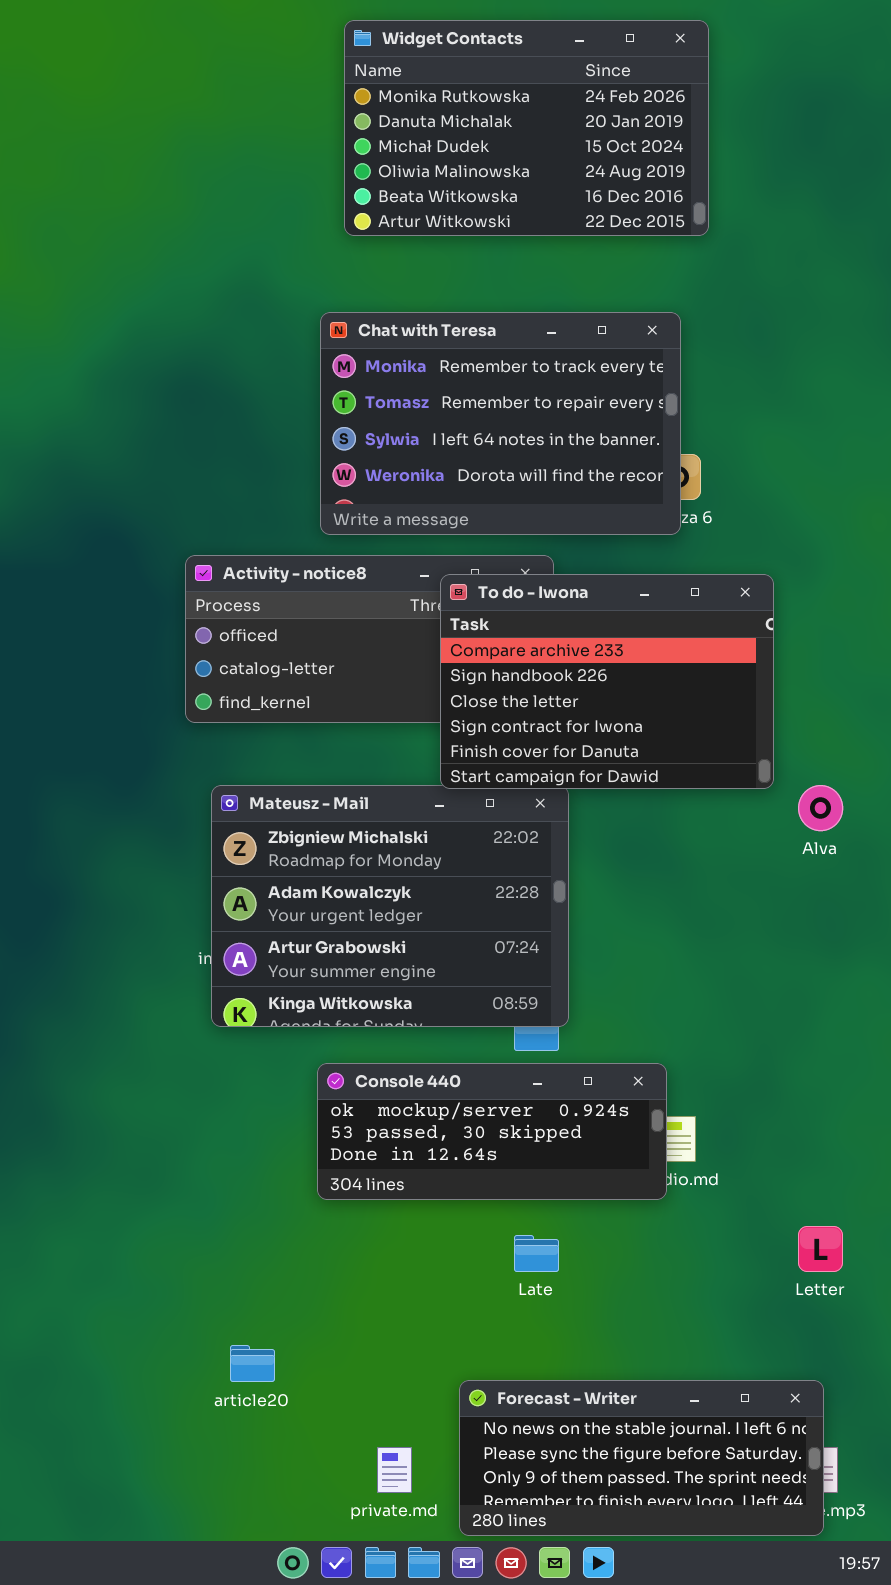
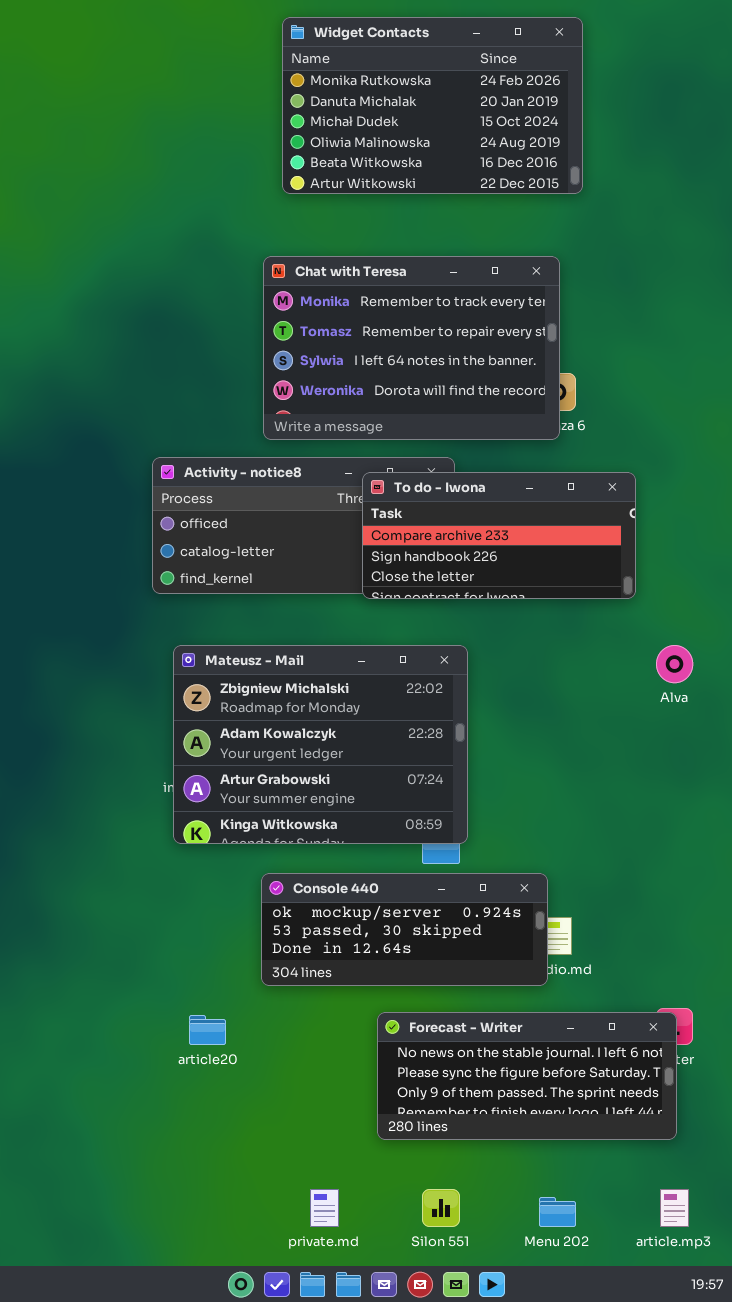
To do - Iwona: [440,574,774,789] -> [362,472,636,599], resized
article20: [230,1345,275,1382] -> [189,1015,226,1045], moved
Forecast - Writer: [459,1380,824,1536] -> [377,1012,677,1140], moved

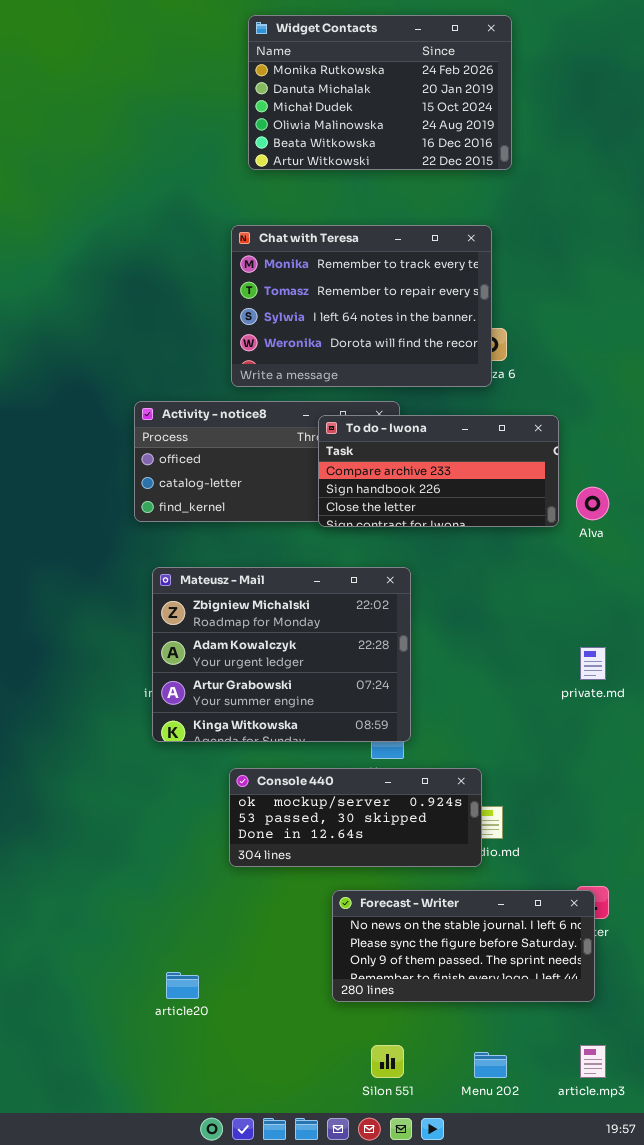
Alva: [656,645,693,683] -> [576,487,609,520], moved
article20: [189,1015,226,1045] -> [166,972,199,999], moved
private.md: [310,1189,339,1227] -> [580,647,606,680], moved

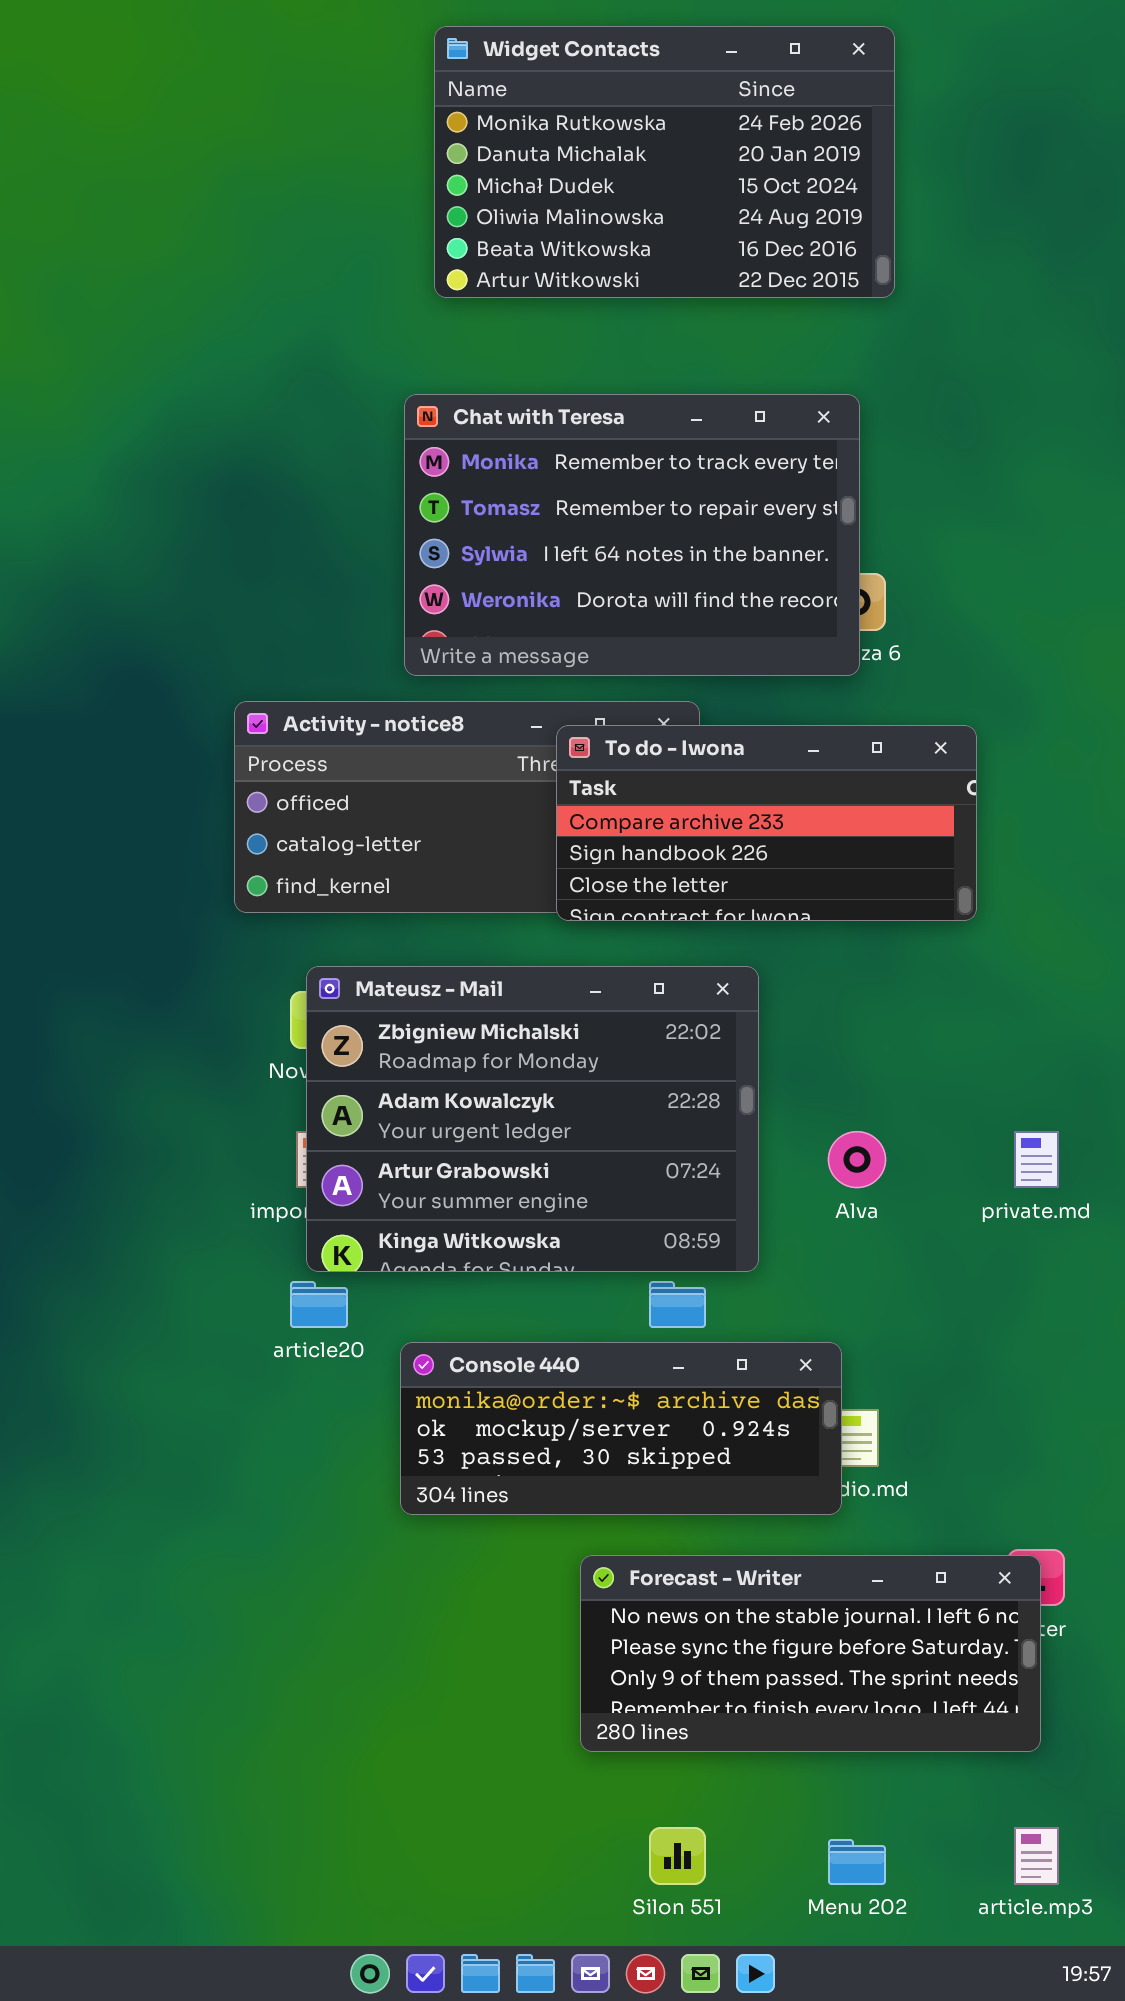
Alva: [576,487,609,520] -> [828,1131,886,1188], moved
Mateusz - Mail: [152,567,411,742] -> [306,966,759,1272], moved
Console 440: [229,768,482,867] -> [400,1342,842,1515], scrolled up 1 row
article20: [166,972,199,999] -> [290,1281,348,1328], moved

